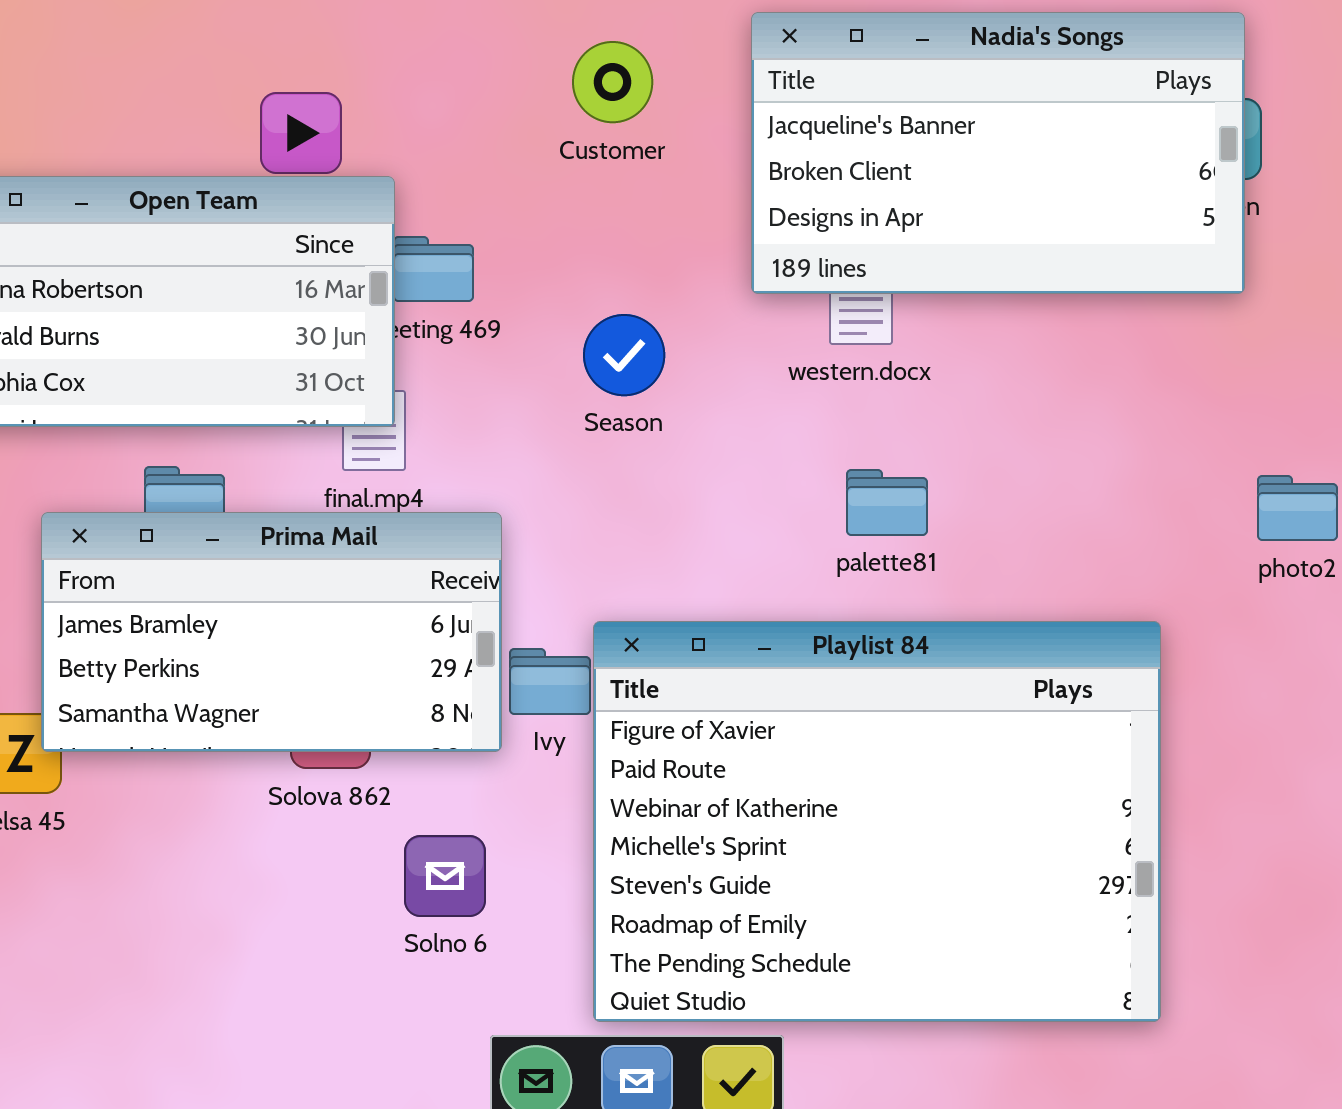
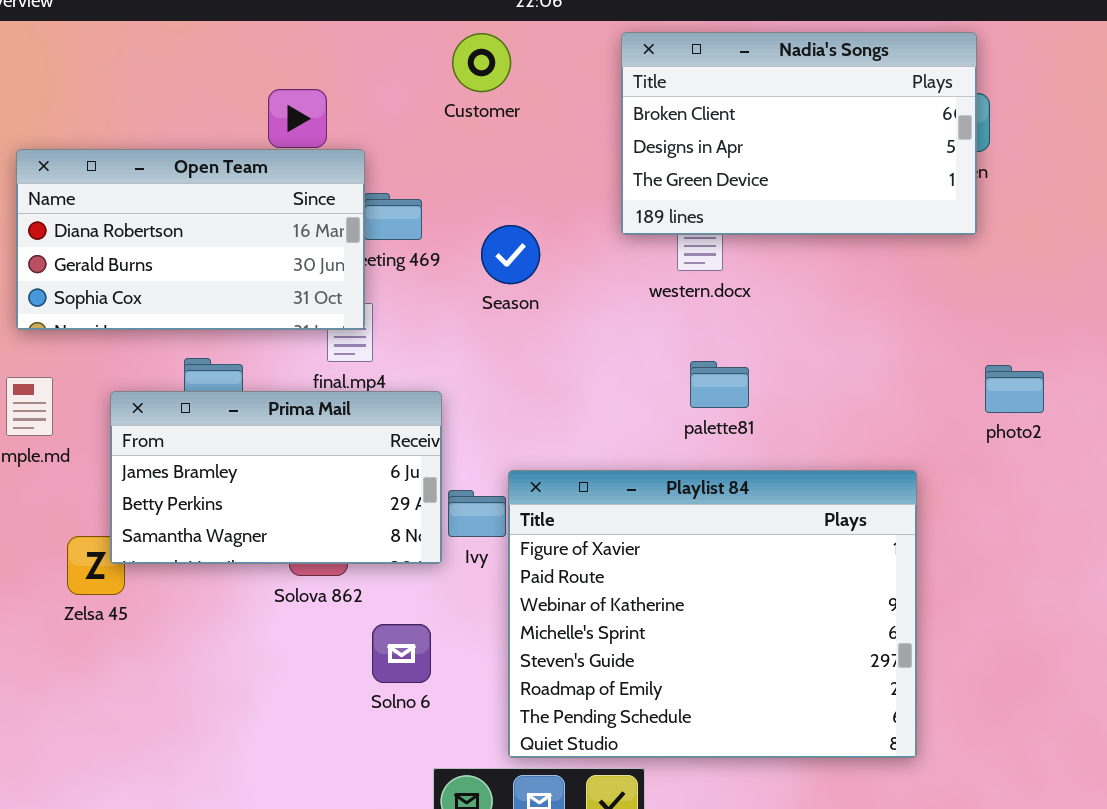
Nadia's Songs: [751,12,1245,294] -> [621,32,977,235], scrolled down 1 row
Customer: [572,41,653,123] -> [452,33,511,92], moved
Season: [583,314,665,396] -> [481,225,540,284], moved

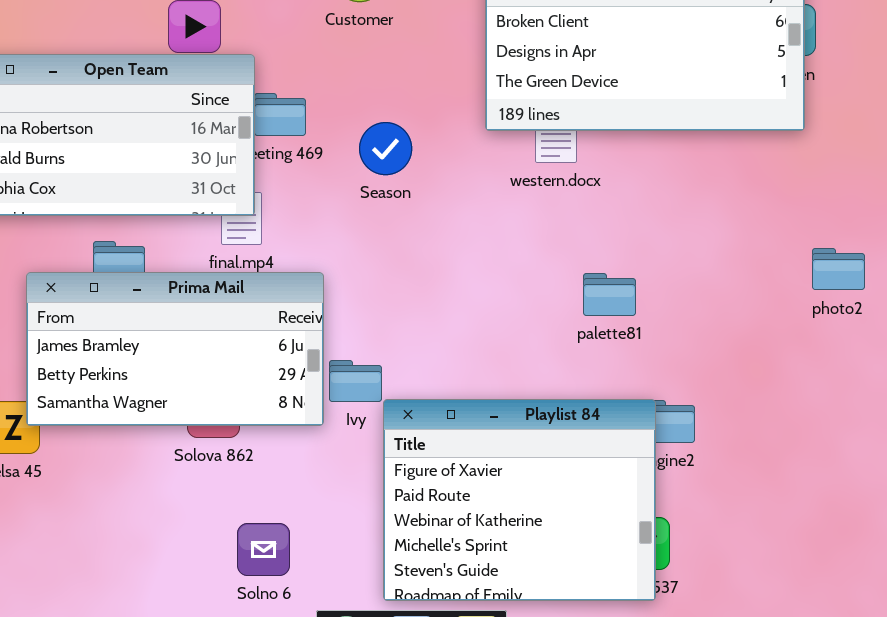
palette81: [690,361,749,408] -> [583,273,636,316], moved
Playlist 84: [508,470,917,758] -> [383,399,656,601], resized
Solno 6: [372,624,431,683] -> [237,523,290,576], moved

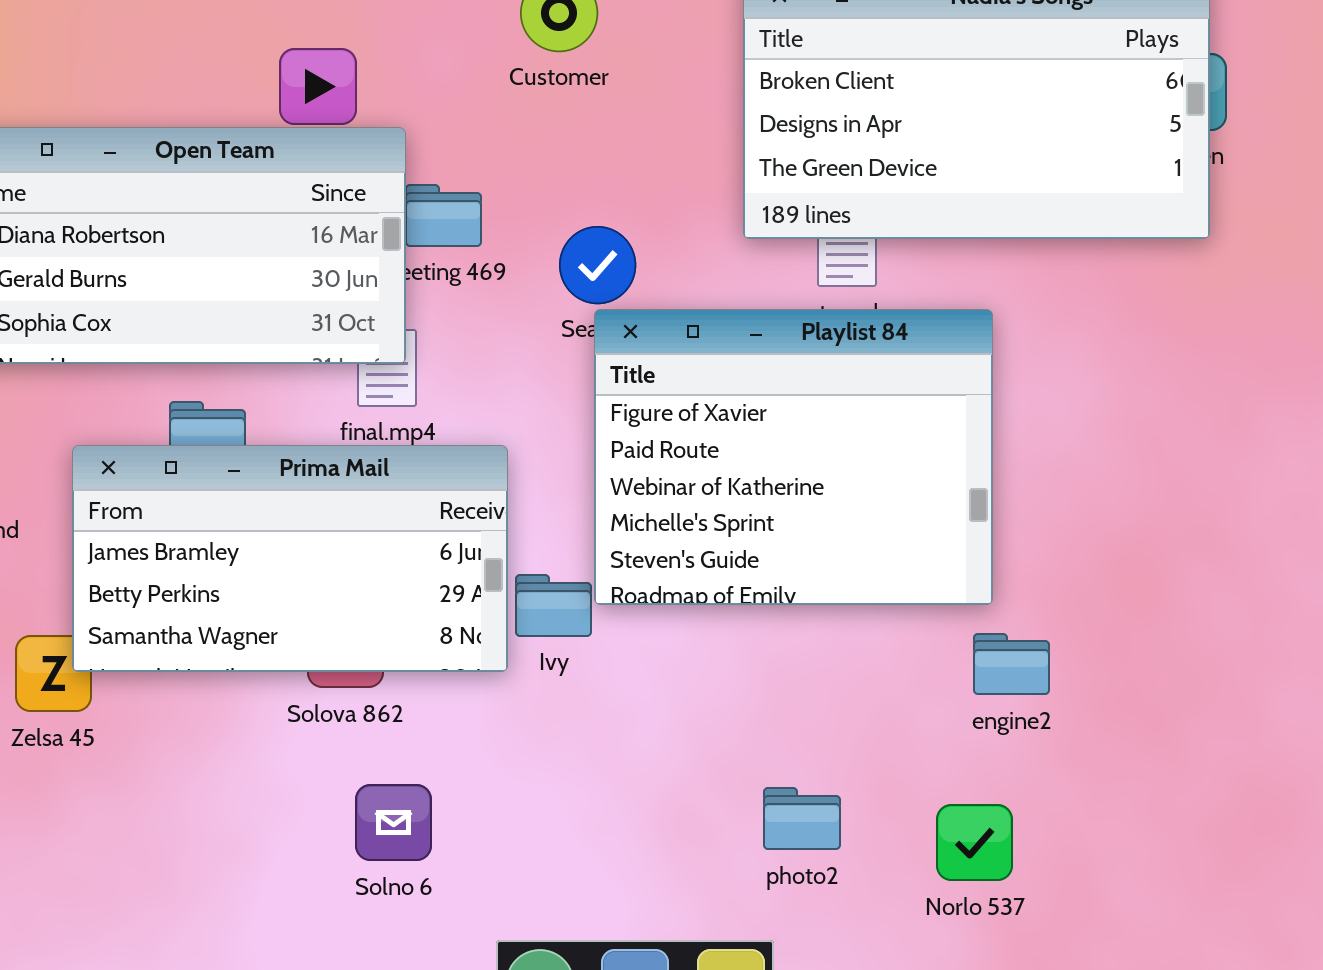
photo2: [812,248,865,290] -> [763,787,841,850], moved
Playlist 84: [383,399,656,601] -> [594,309,993,605], moved
Solno 6: [237,523,290,576] -> [355,784,432,861], moved

